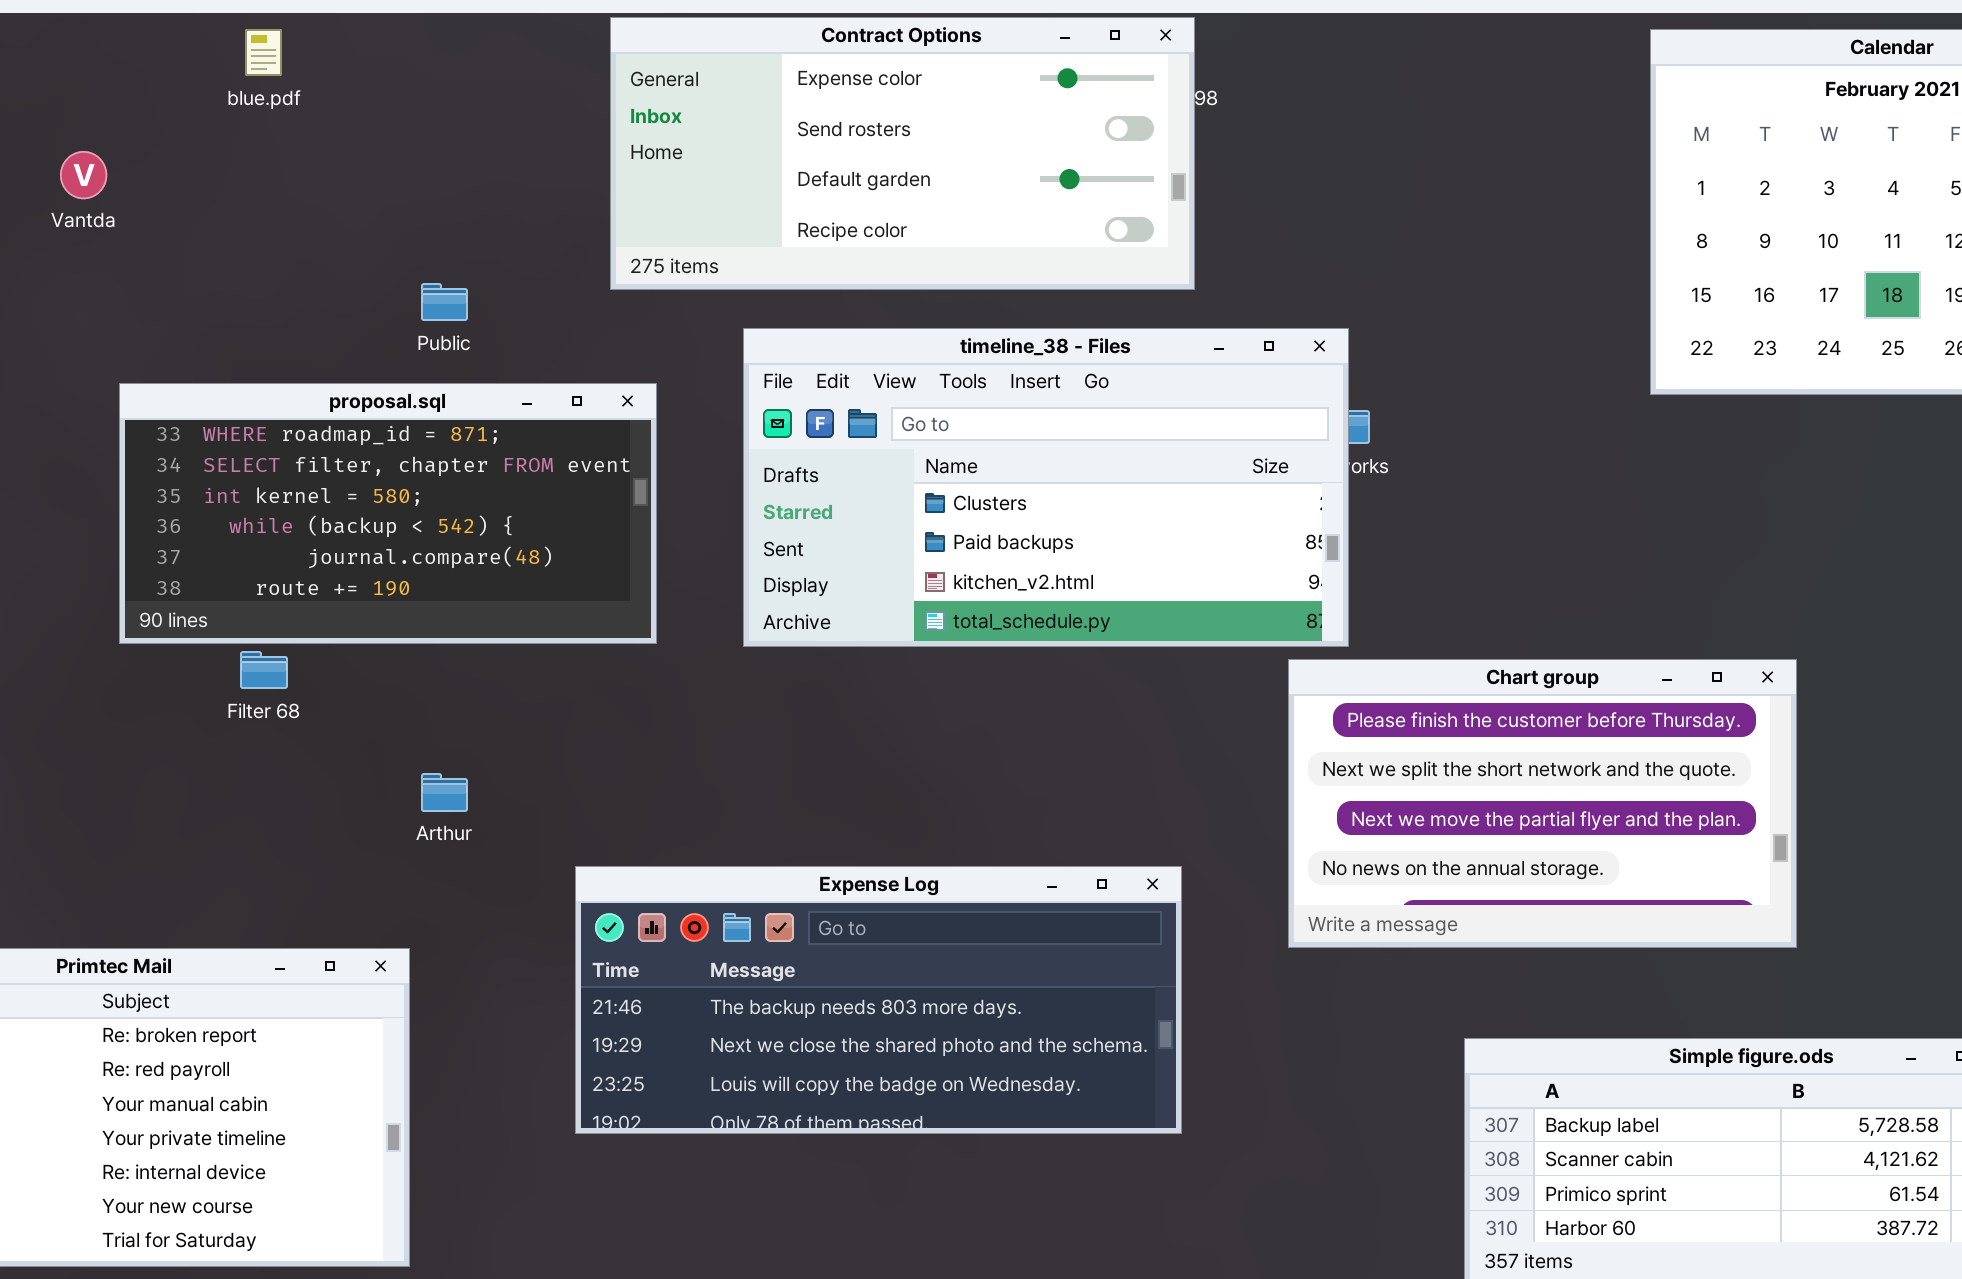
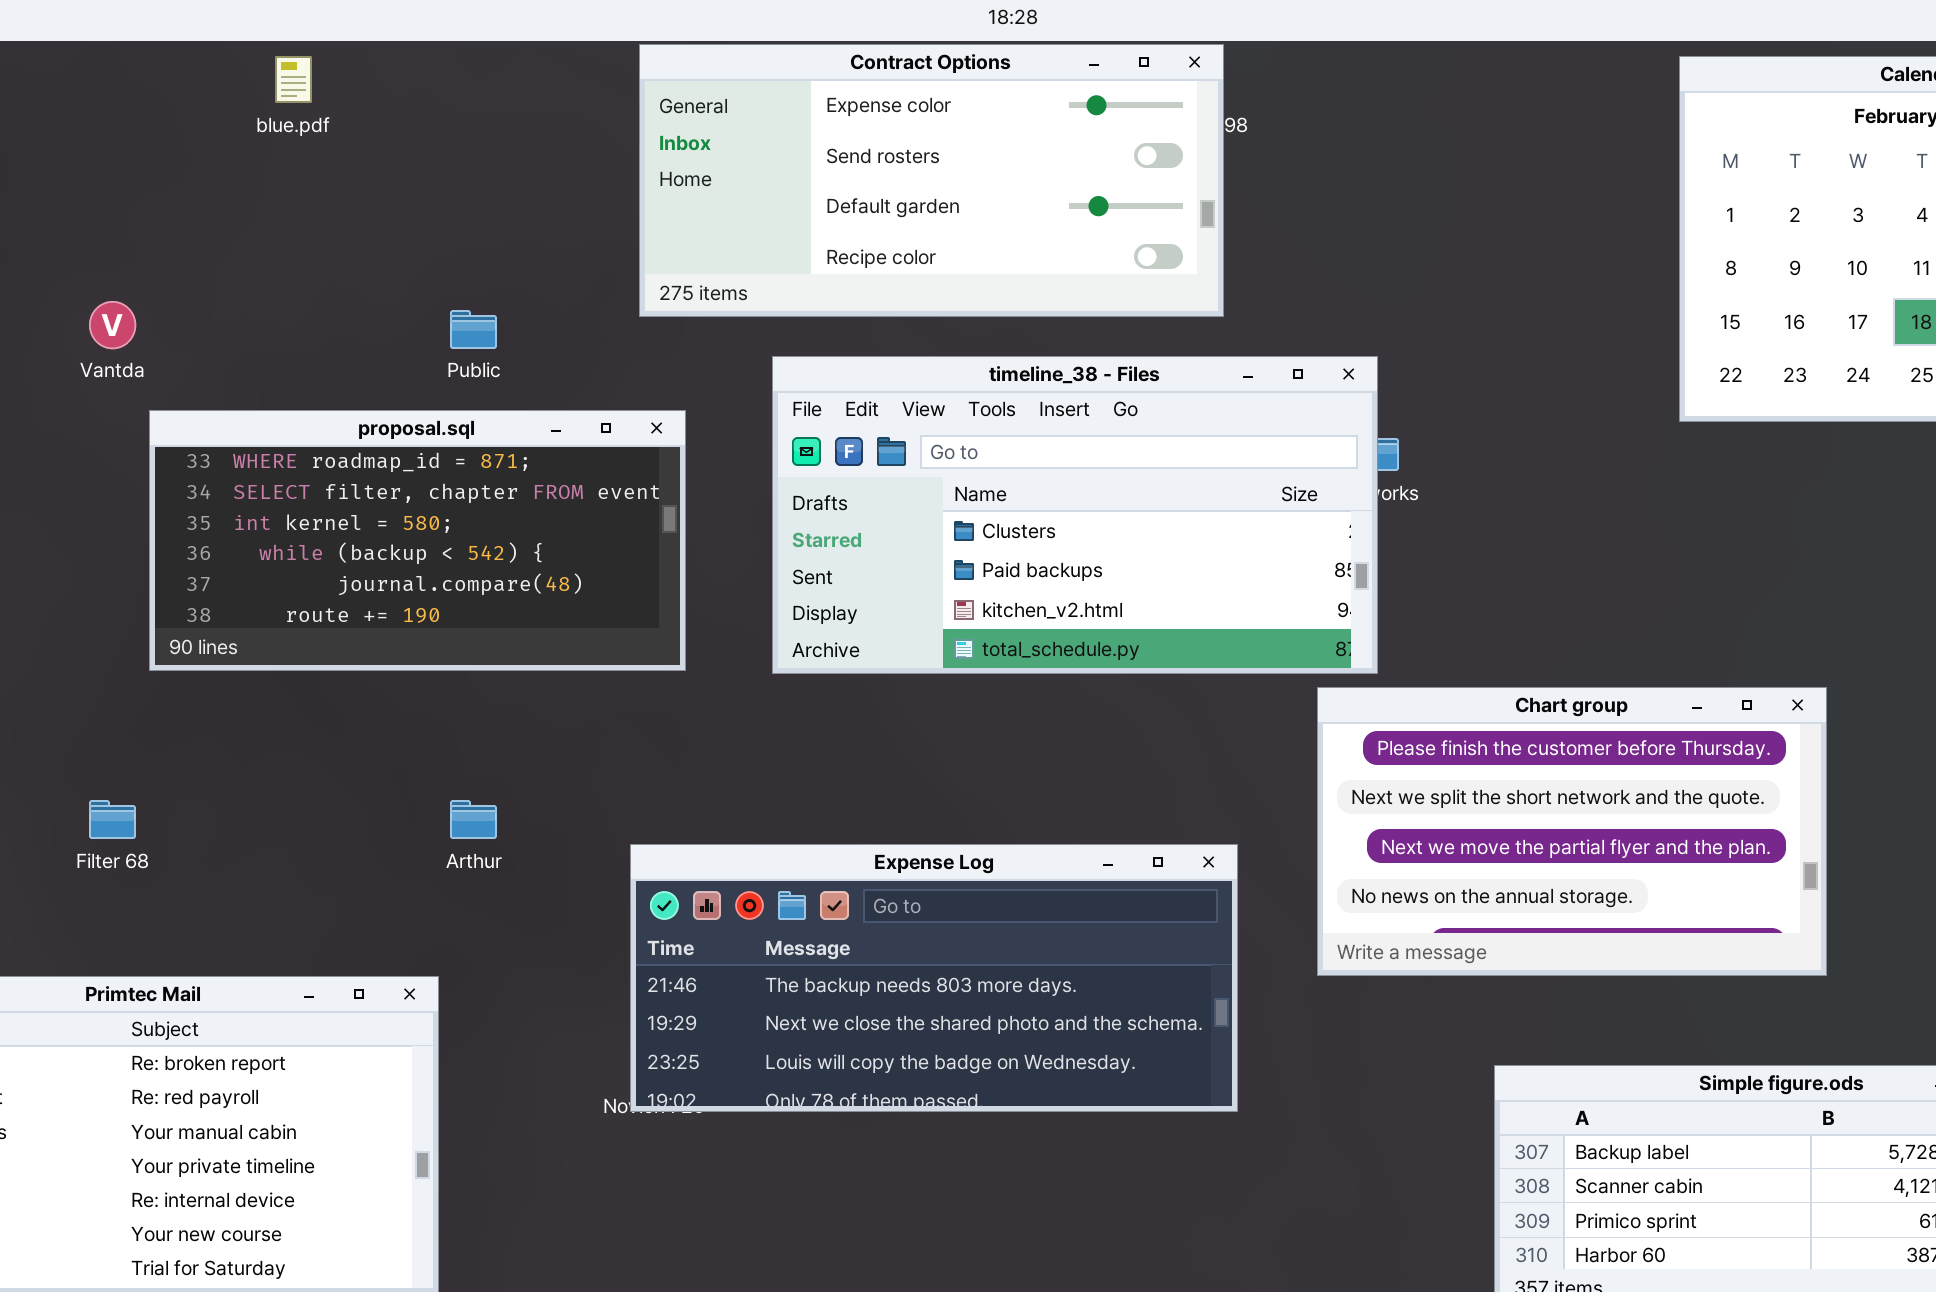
Vantda: [60,151,107,199] -> [89,301,136,349], moved
Filter 68: [240,651,288,689] -> [89,800,136,839], moved
Expense Log: [575,866,1182,1134] -> [630,844,1238,1112], moved

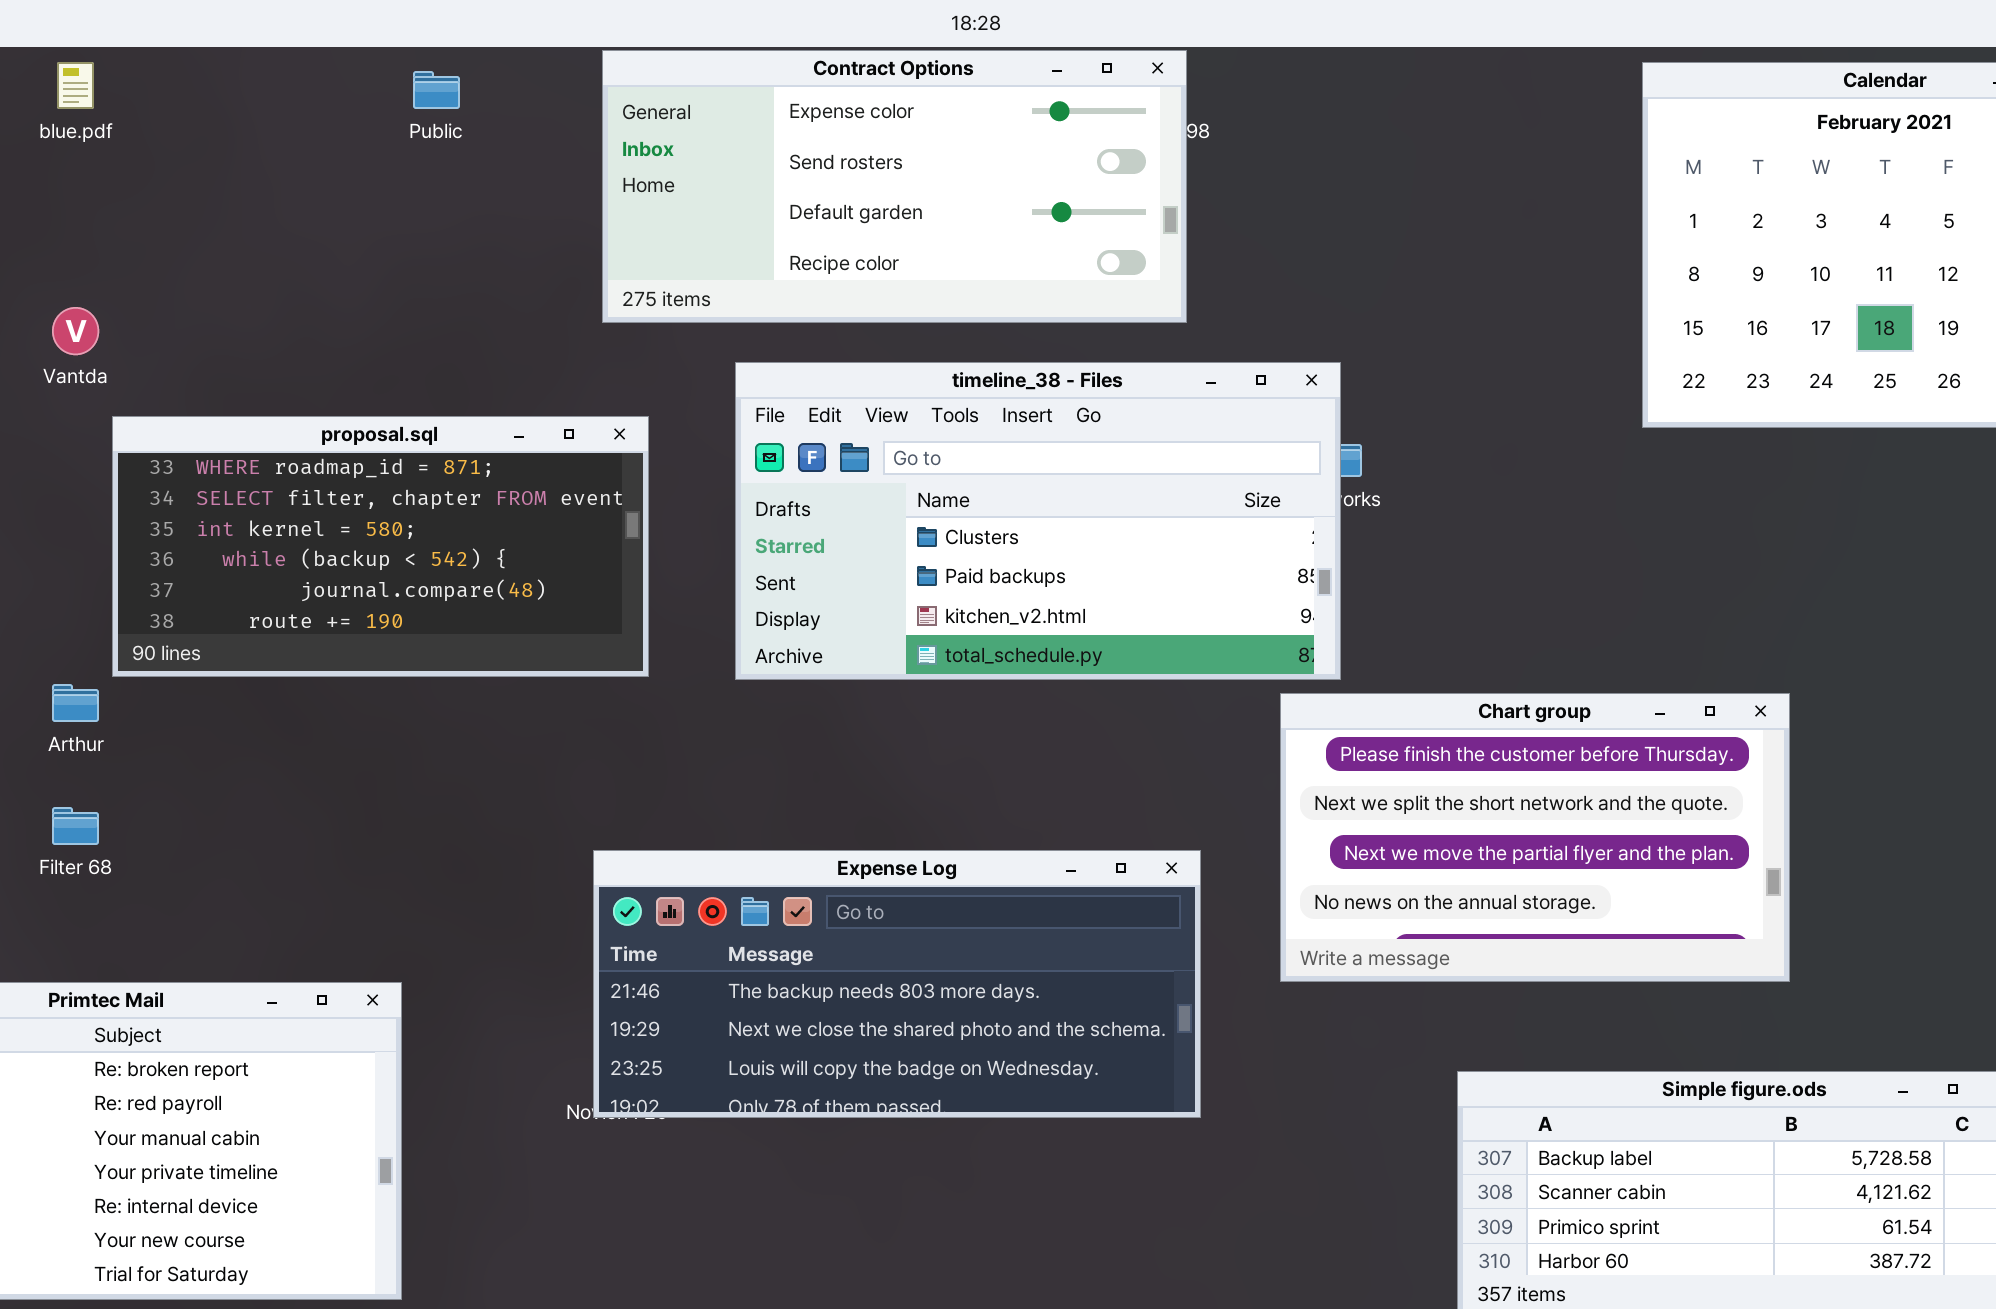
blue.pdf: [275,56,312,103] -> [57,62,94,109], moved
Public: [450,310,497,349] -> [413,71,460,109], moved
Arthur: [450,800,497,839] -> [52,684,99,722], moved

